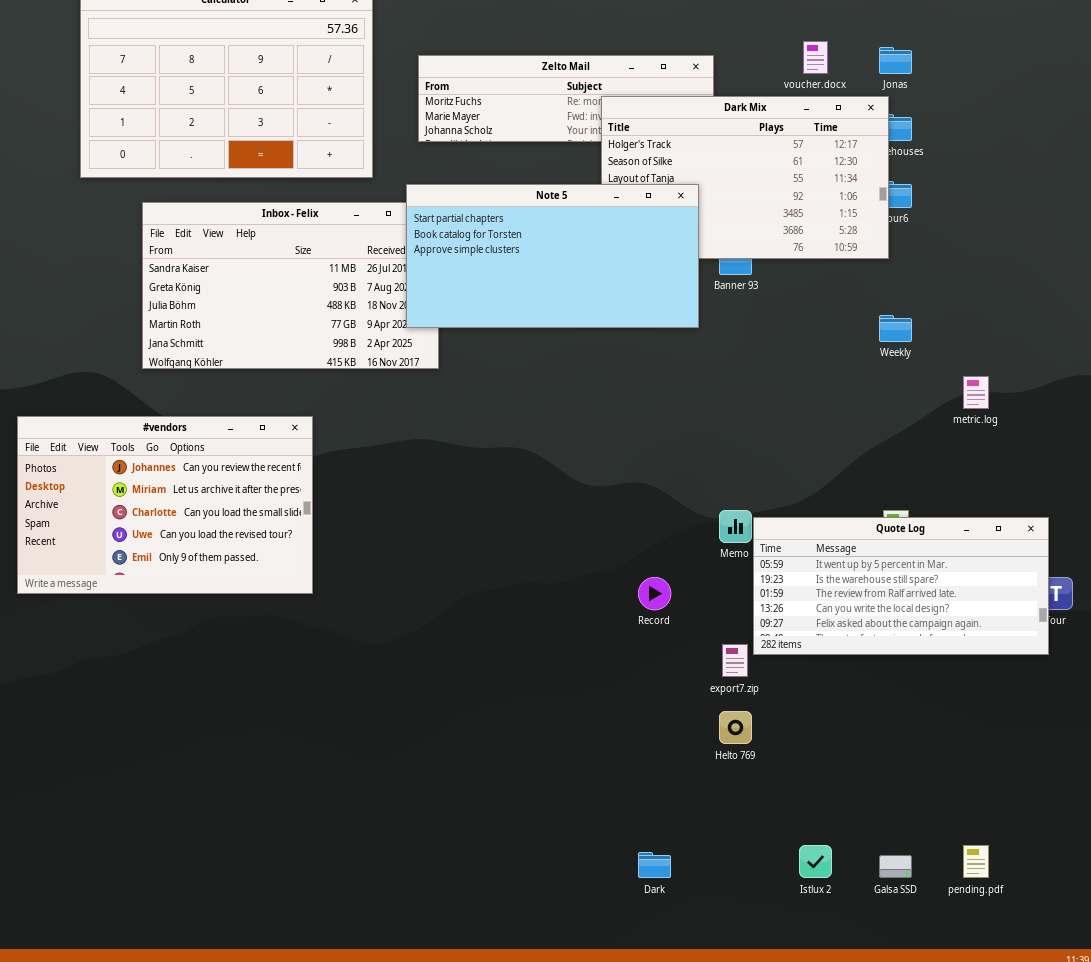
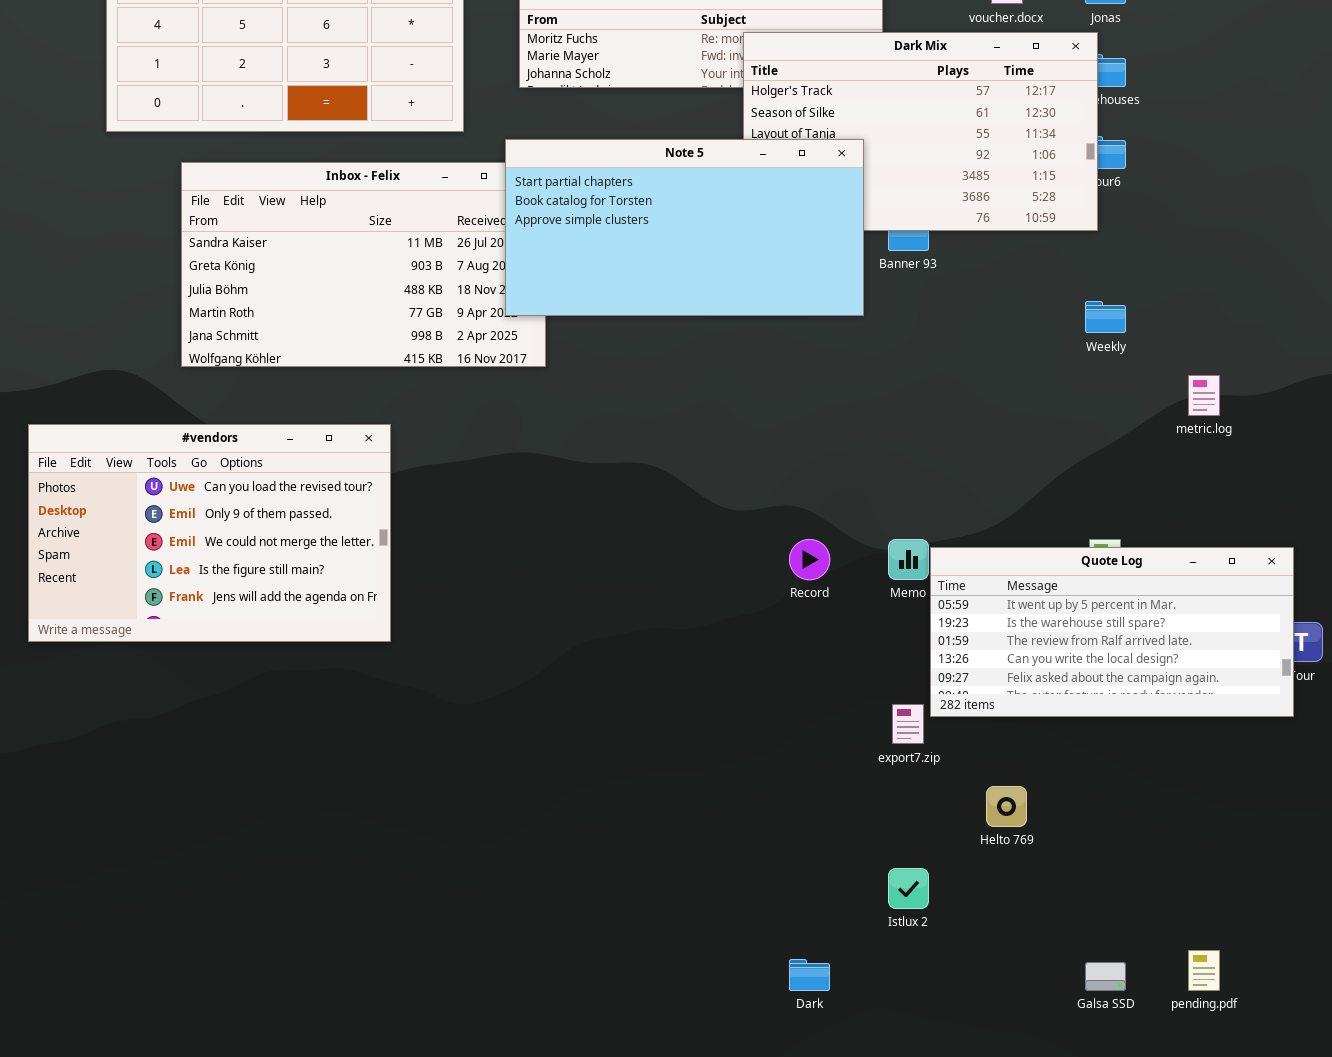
#vendors: [17,416,313,594] -> [28,424,391,642], scrolled down 3 rows
Record: [638,577,671,610] -> [789,539,830,580], moved
Helto 769: [719,711,752,744] -> [986,786,1027,827], moved
Istlux 2: [799,845,832,878] -> [888,868,929,909], moved

